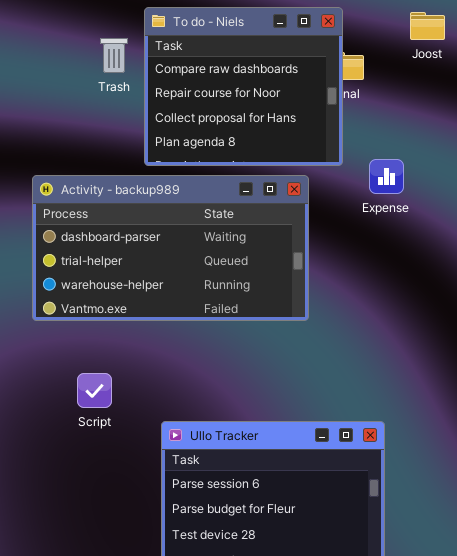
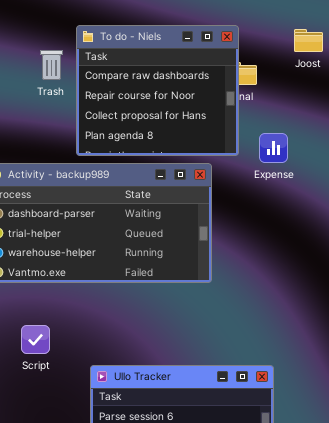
Expense: [369,159,404,194] -> [259,133,288,163], moved

